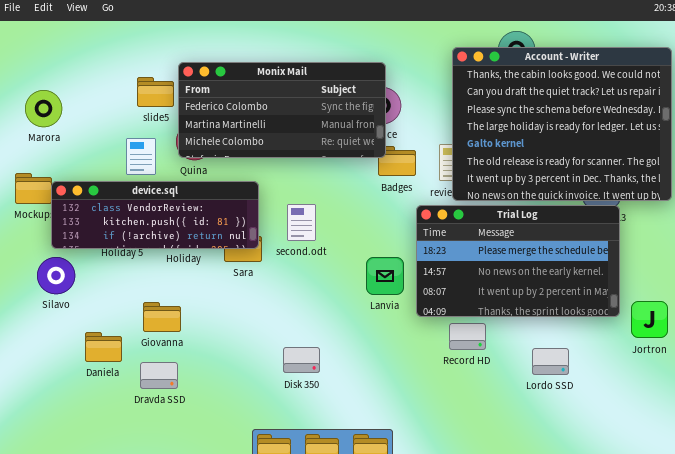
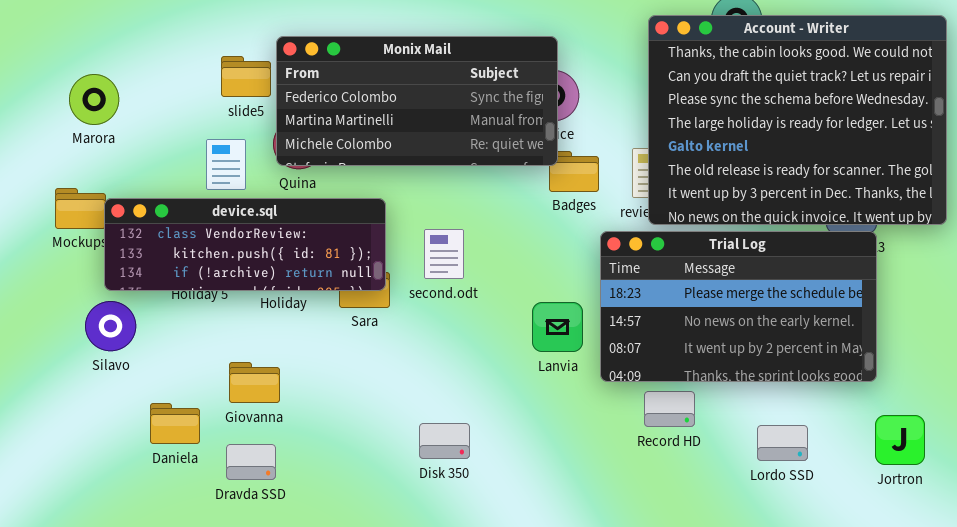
Jortron: [631,301,668,338] -> [875,415,925,465], moved

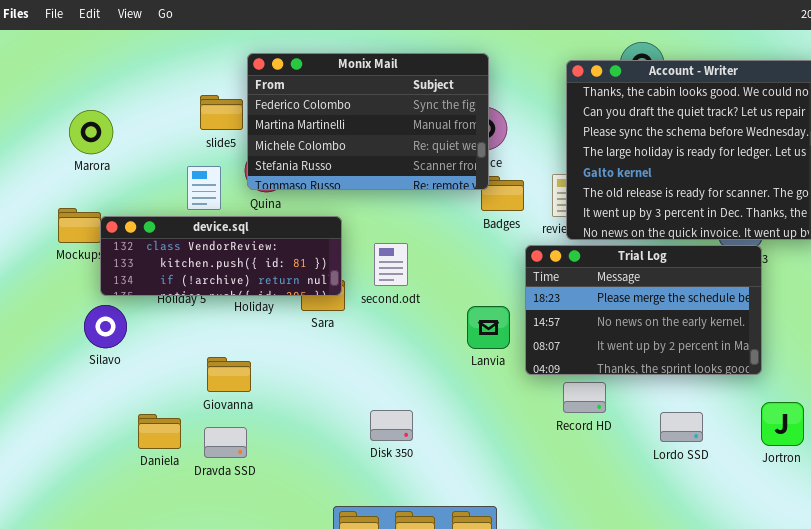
Monix Mail: [276,36,558,166] -> [247,53,489,190], resized
Daniela: [150,403,200,444] -> [138,414,181,449], moved

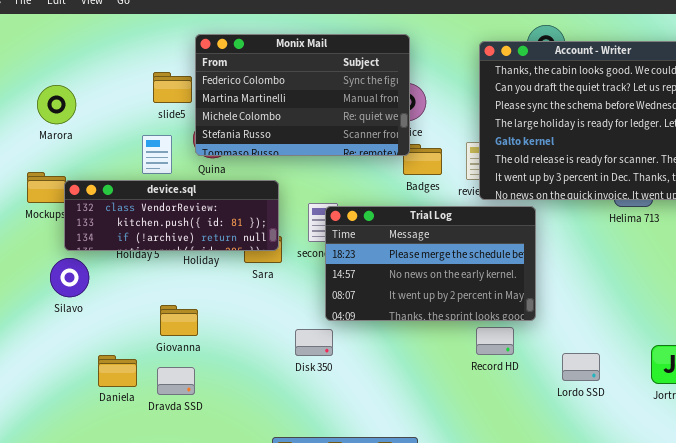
Trial Log: [525,245,762,375] -> [325,206,536,321], moved
Disk 350: [370,410,413,441] -> [295,329,333,356], moved

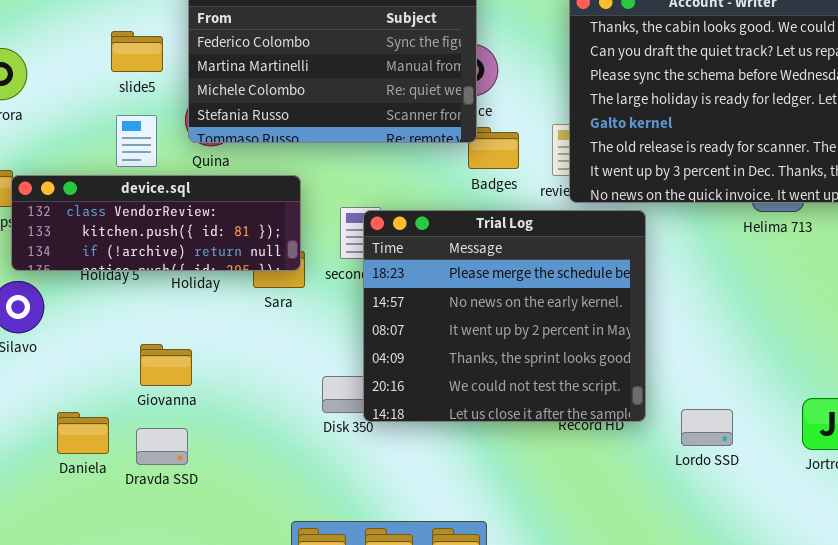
slide5: [153,72,192,103] -> [111,31,163,72], moved
Trial Log: [325,206,536,321] -> [363,210,646,422], resized

